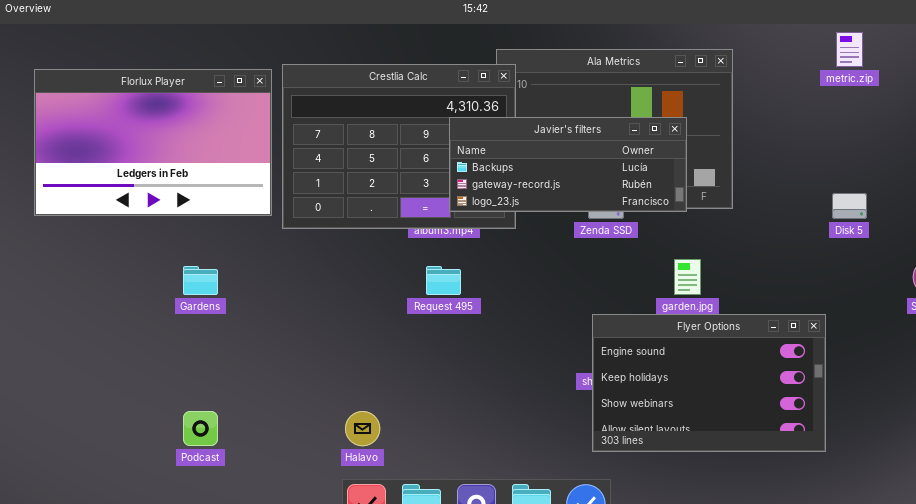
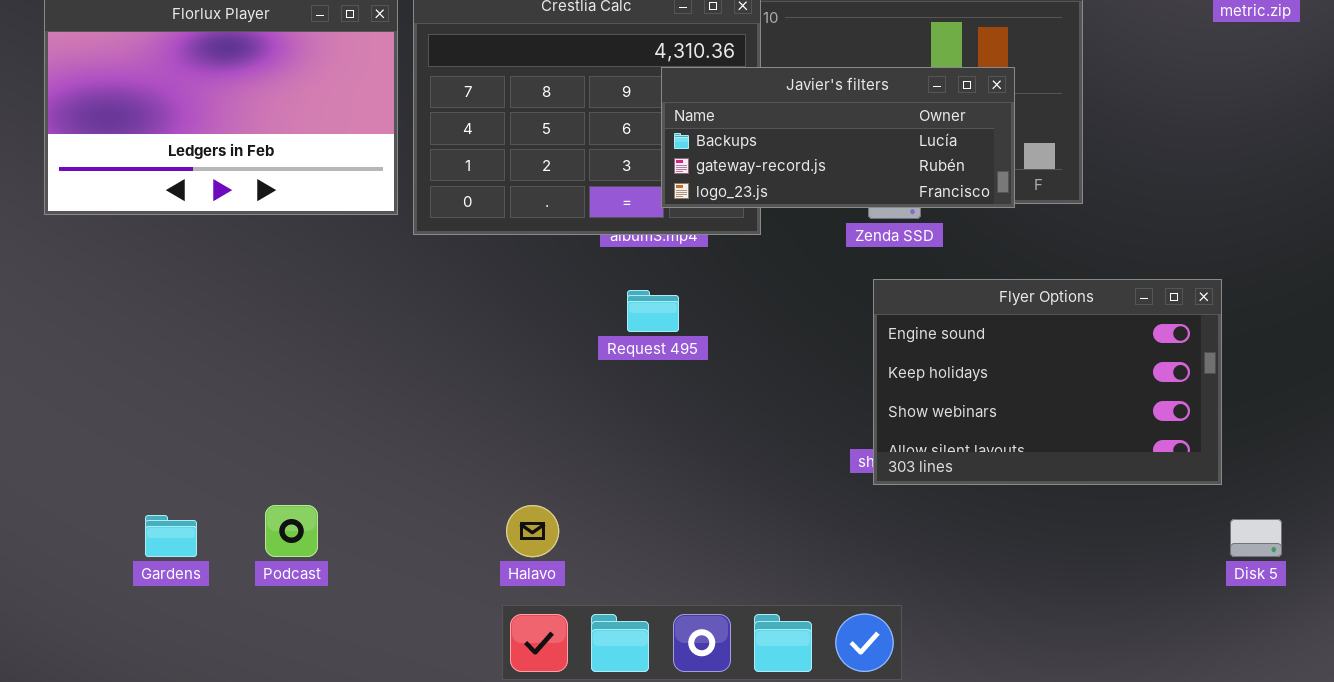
Disk 5: [832,193,867,219] -> [1230,519,1282,557], moved
Gardens: [183,266,218,295] -> [145,515,197,557], moved
Flyer Options: [592,314,826,452] -> [873,279,1222,485], moved

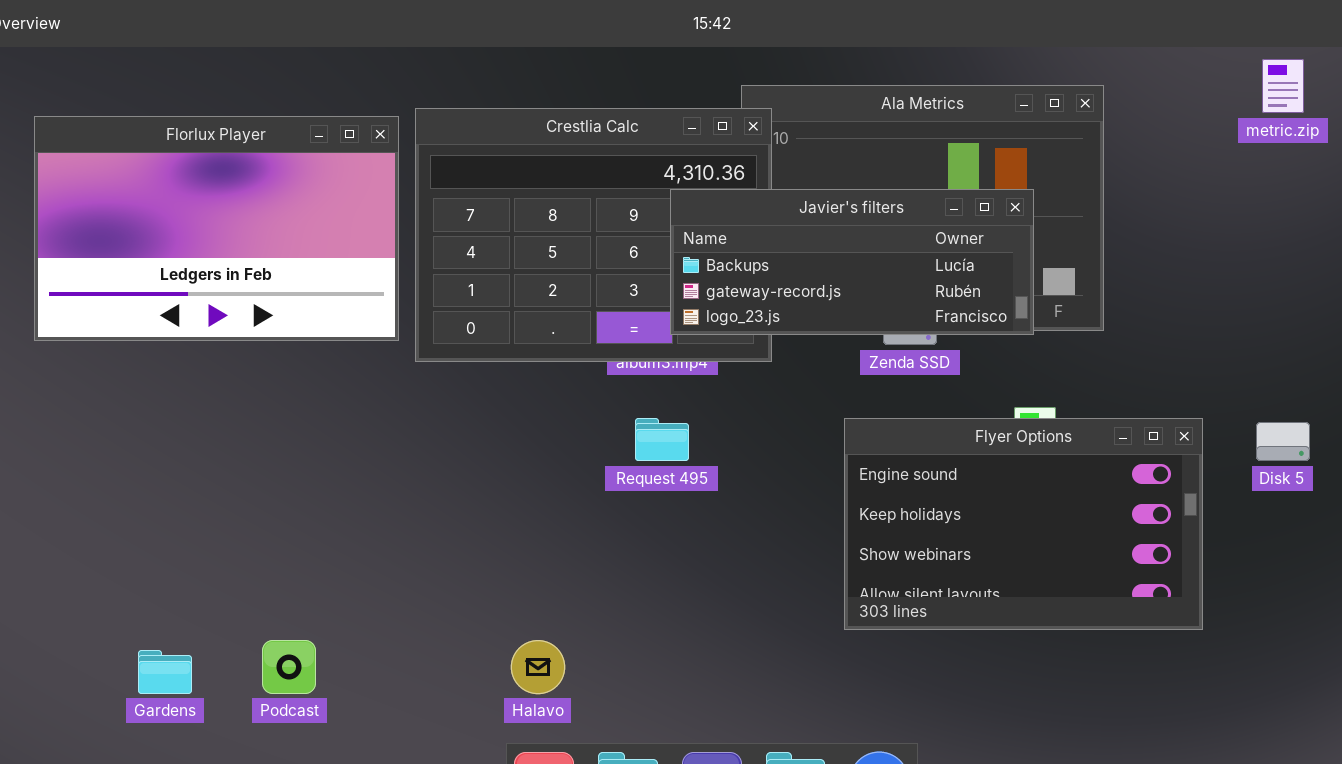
Flyer Options: [873,279,1222,485] -> [844,418,1203,630], moved
Disk 5: [1230,519,1282,557] -> [1256,422,1310,461], moved

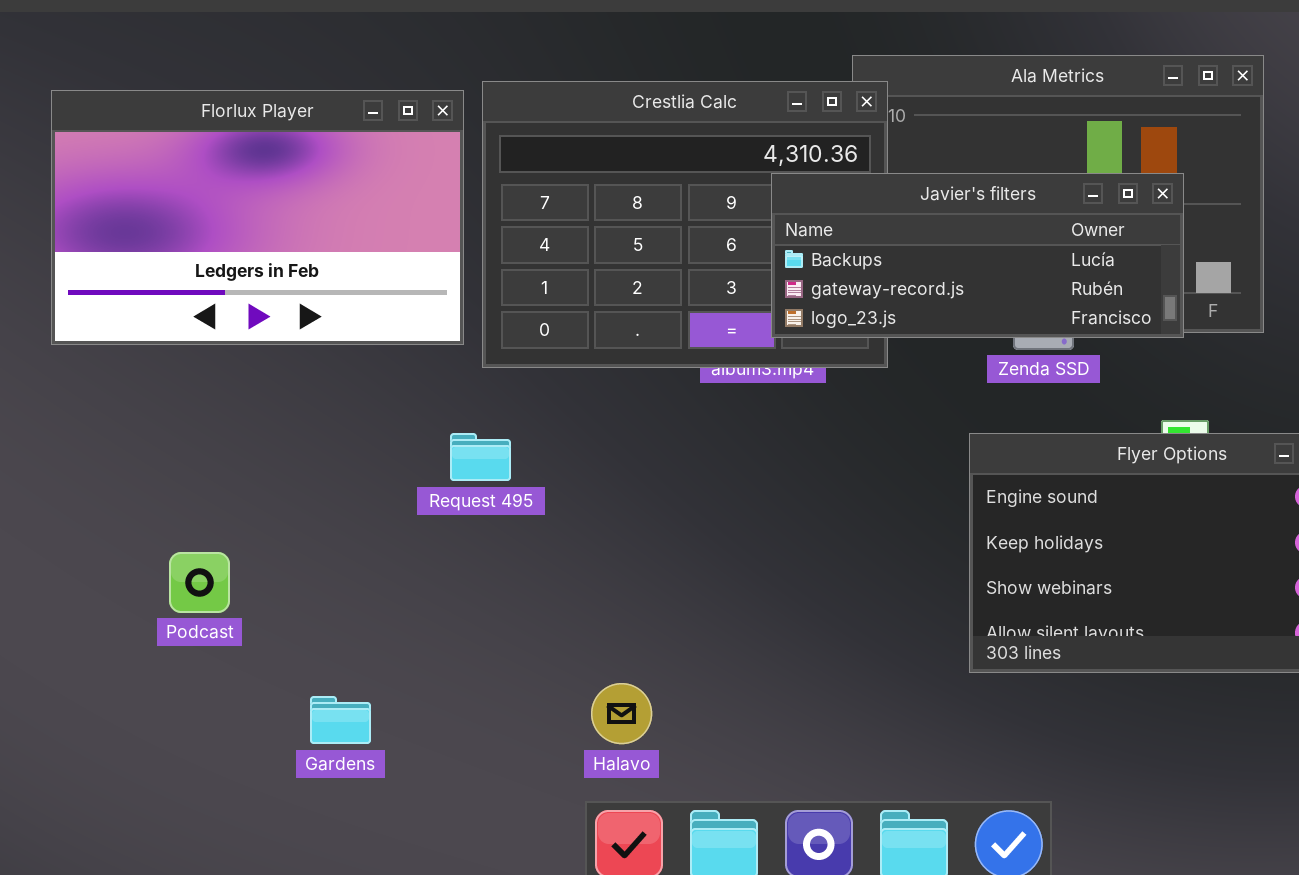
Request 495: [635,418,689,461] -> [450,433,511,481], moved
Podcast: [262,640,316,694] -> [169,552,230,613], moved
Gardens: [138,650,192,694] -> [310,696,371,744], moved

